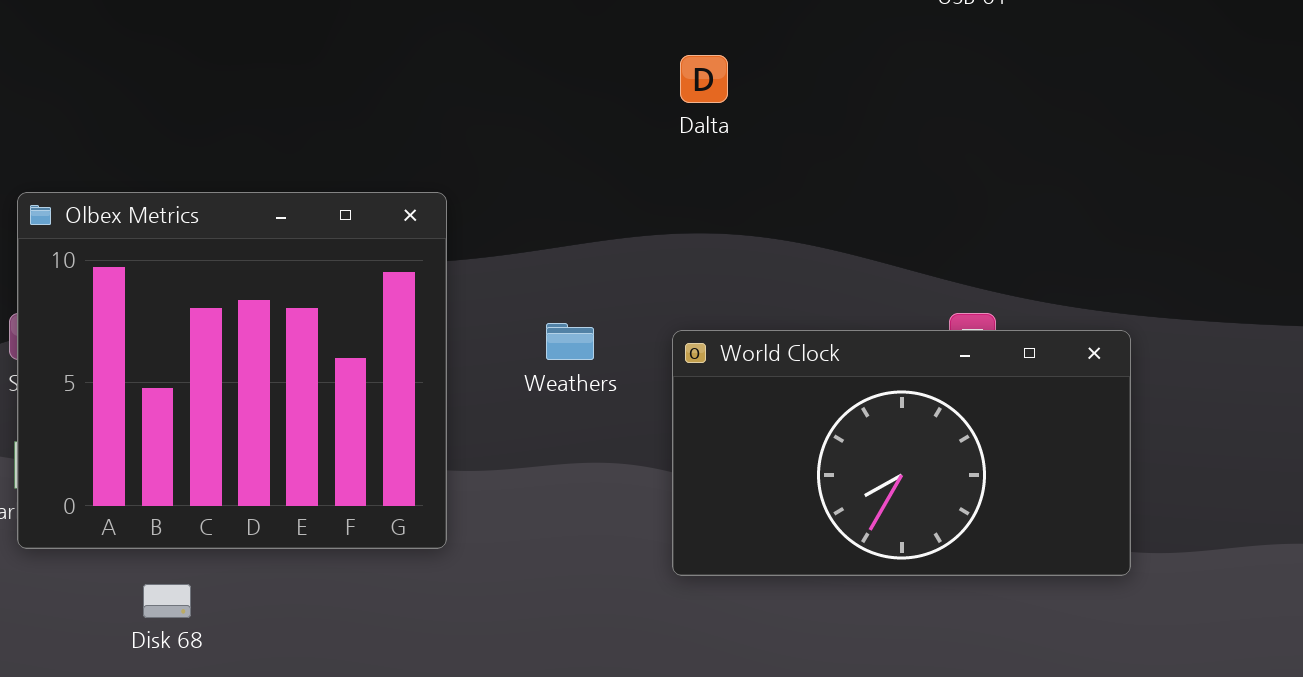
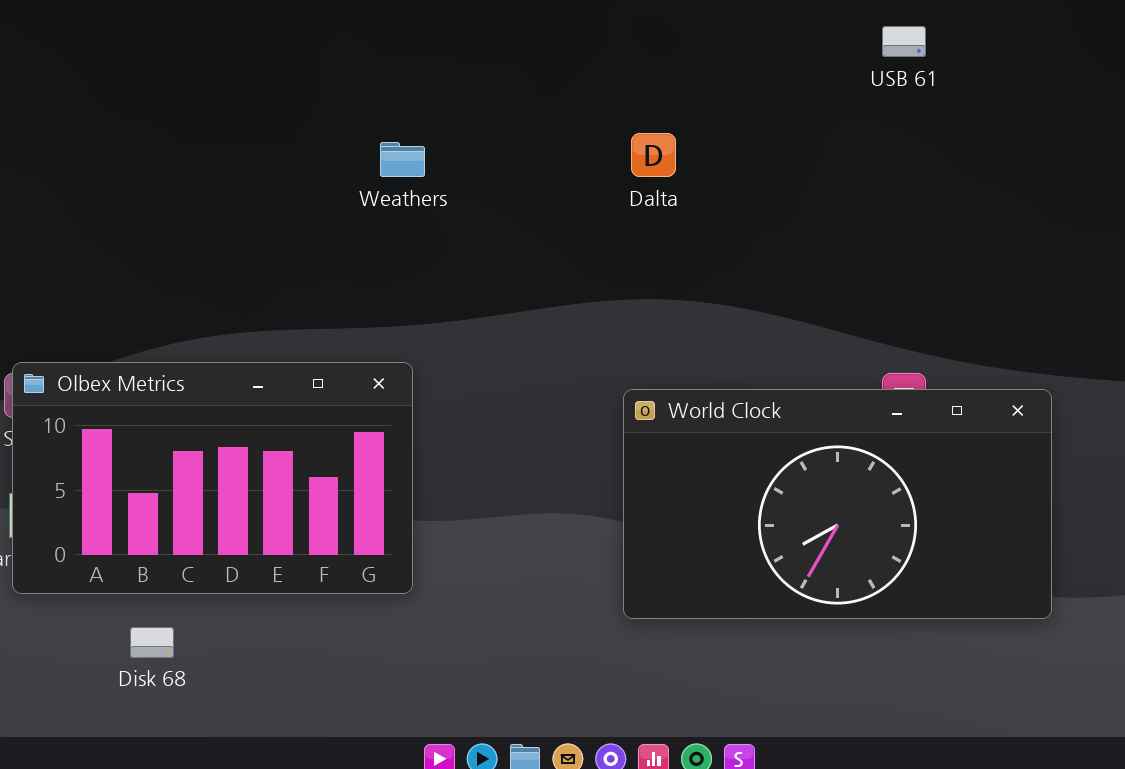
Olbex Metrics: [17,192,447,549] -> [12,362,413,594], resized
Weathers: [546,323,594,360] -> [380,142,425,177], moved

